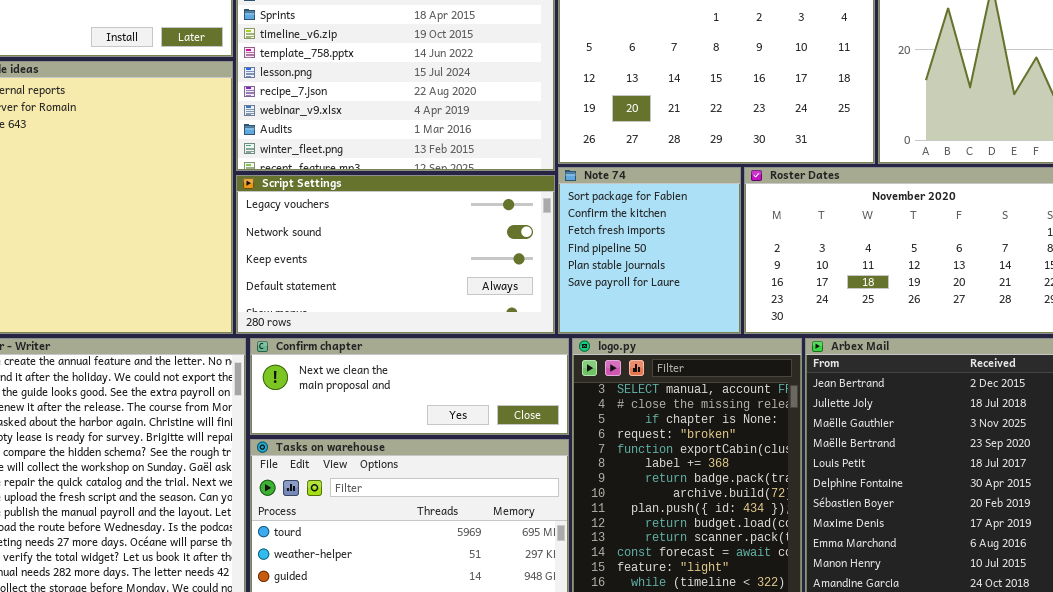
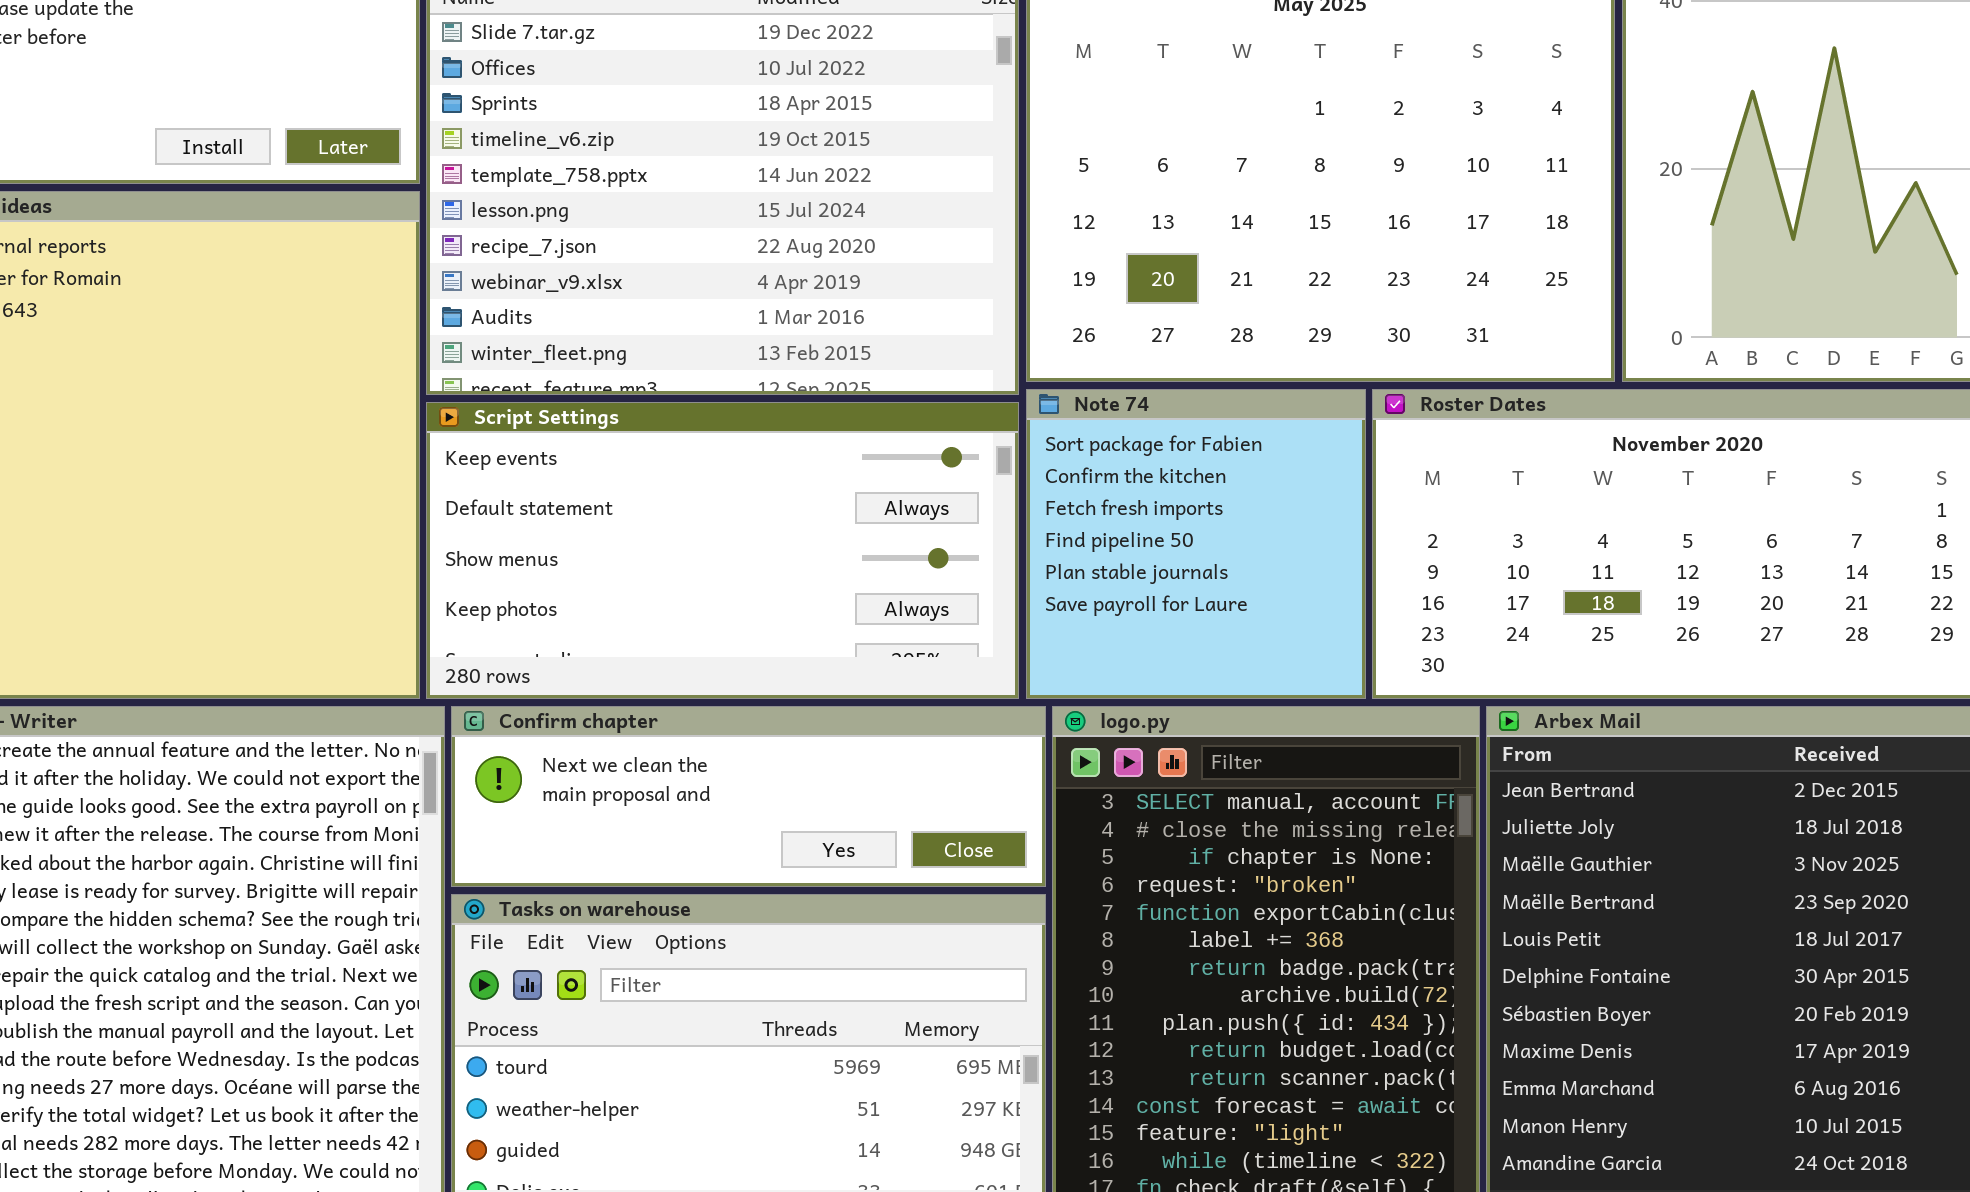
Script Settings: [236,175,555,334] -> [426,402,1019,699], scrolled down 2 rows

